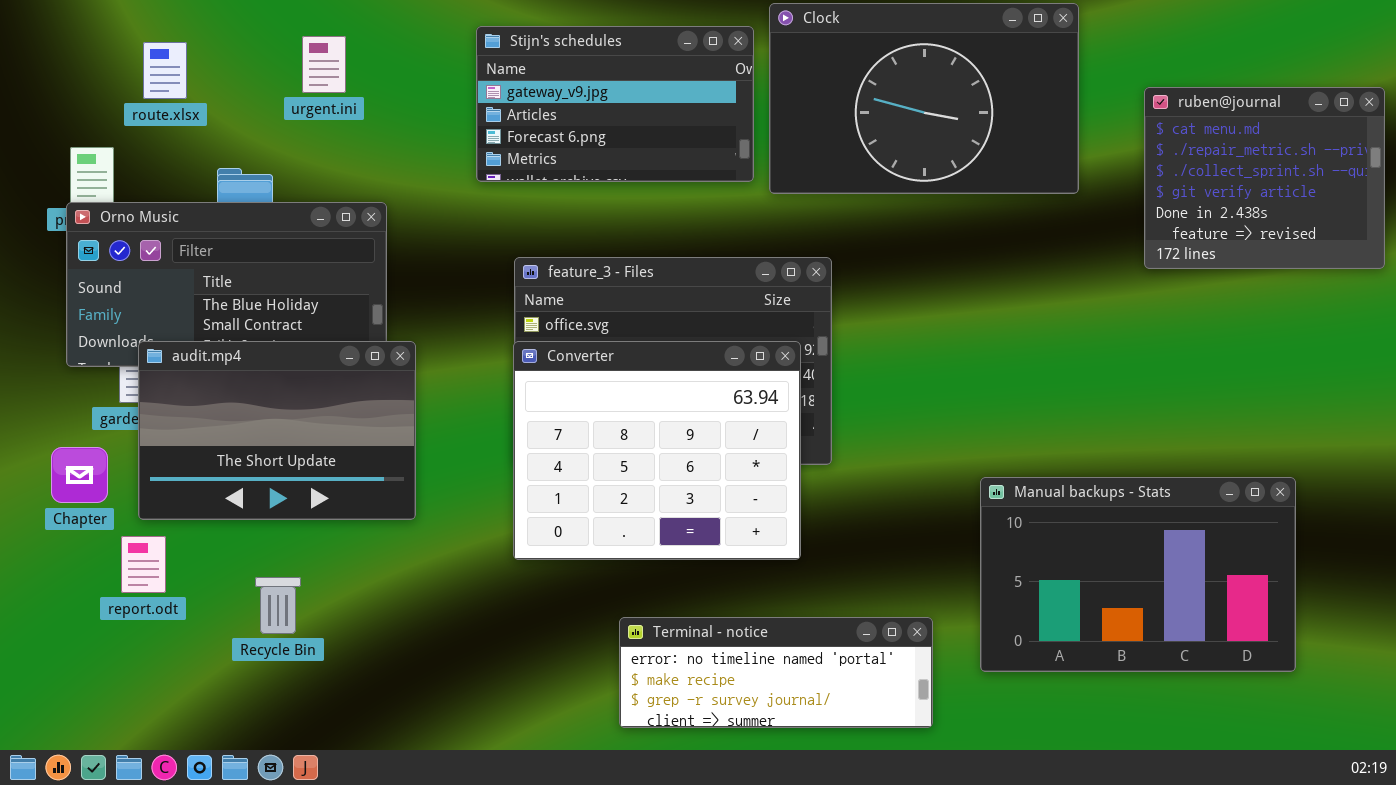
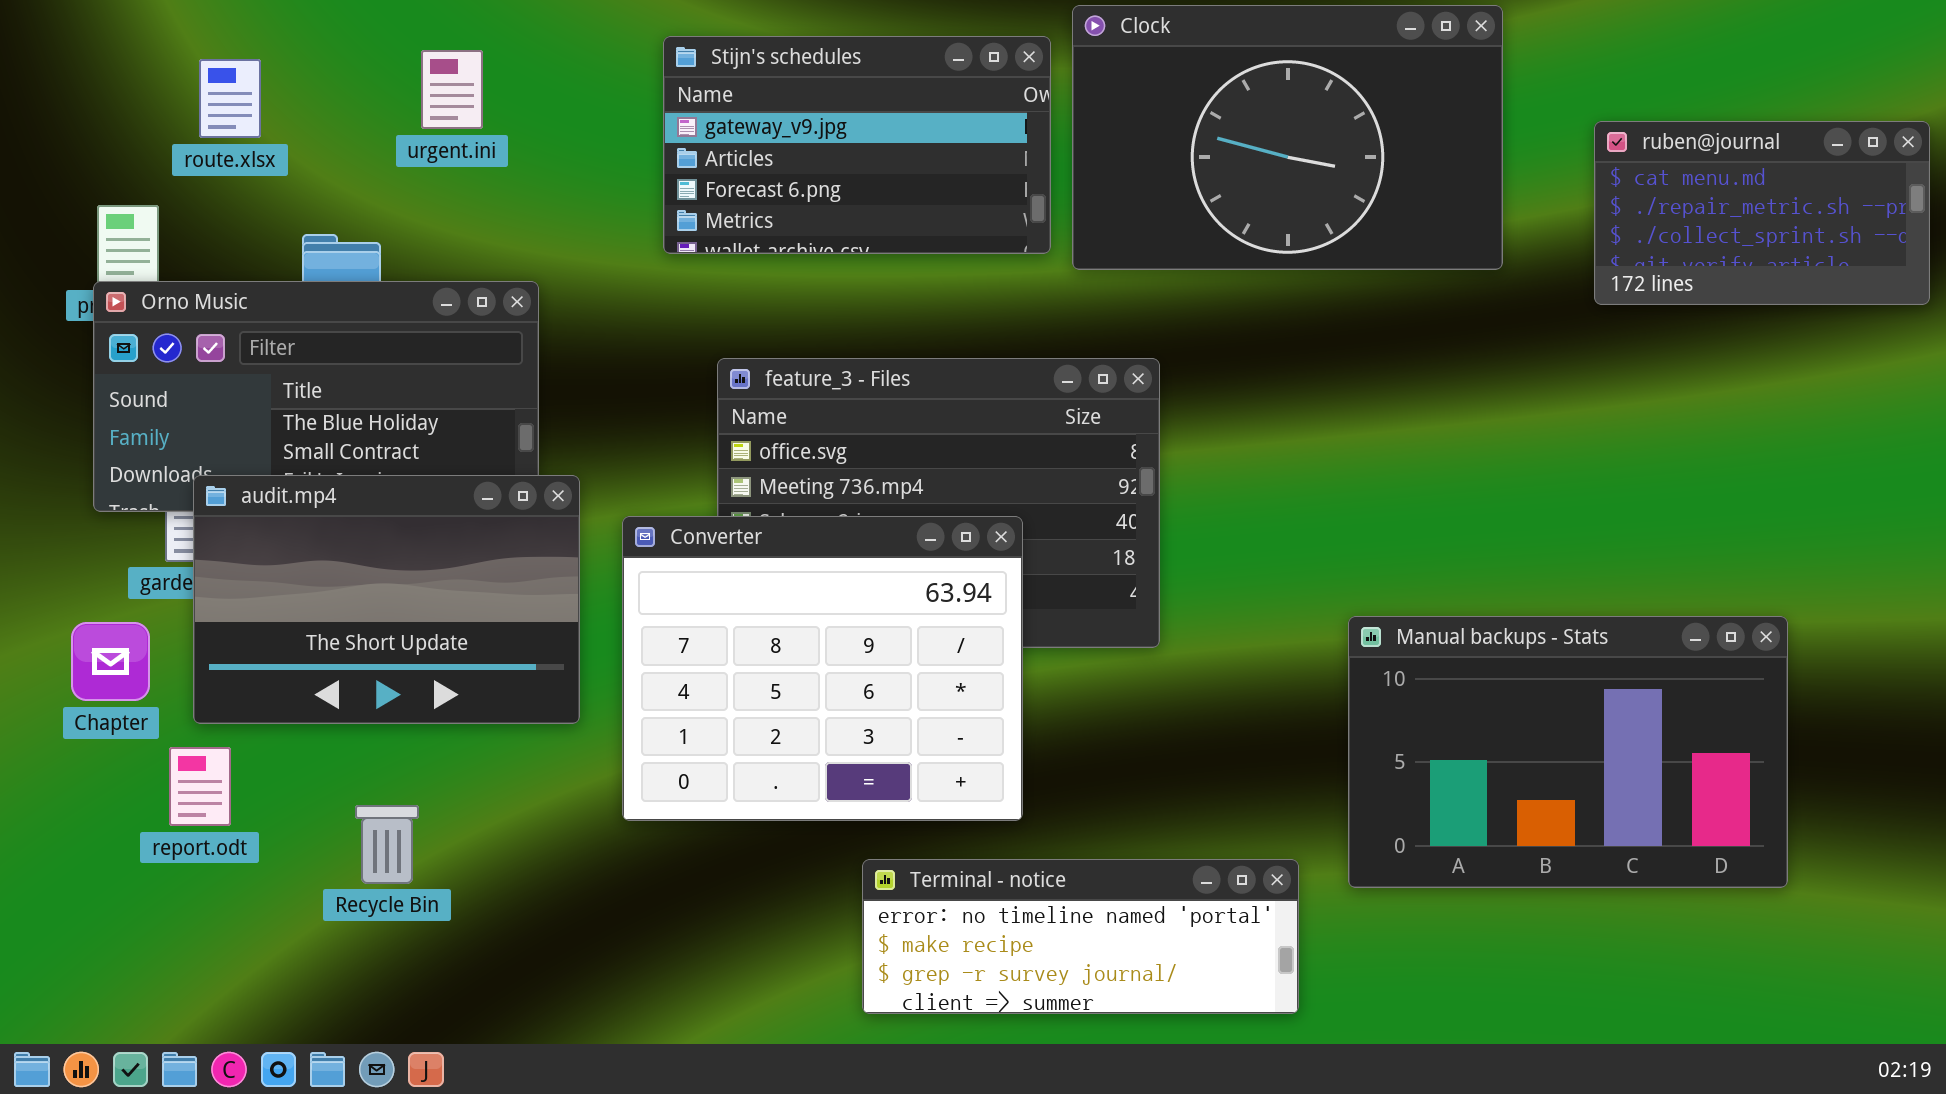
ruben@journal: [1144,87,1385,269] -> [1594,121,1930,305], resized
Converter: [513,341,801,560] -> [622,516,1023,821], moved
Manual backups - Stats: [980,477,1296,672] -> [1348,616,1788,888], moved

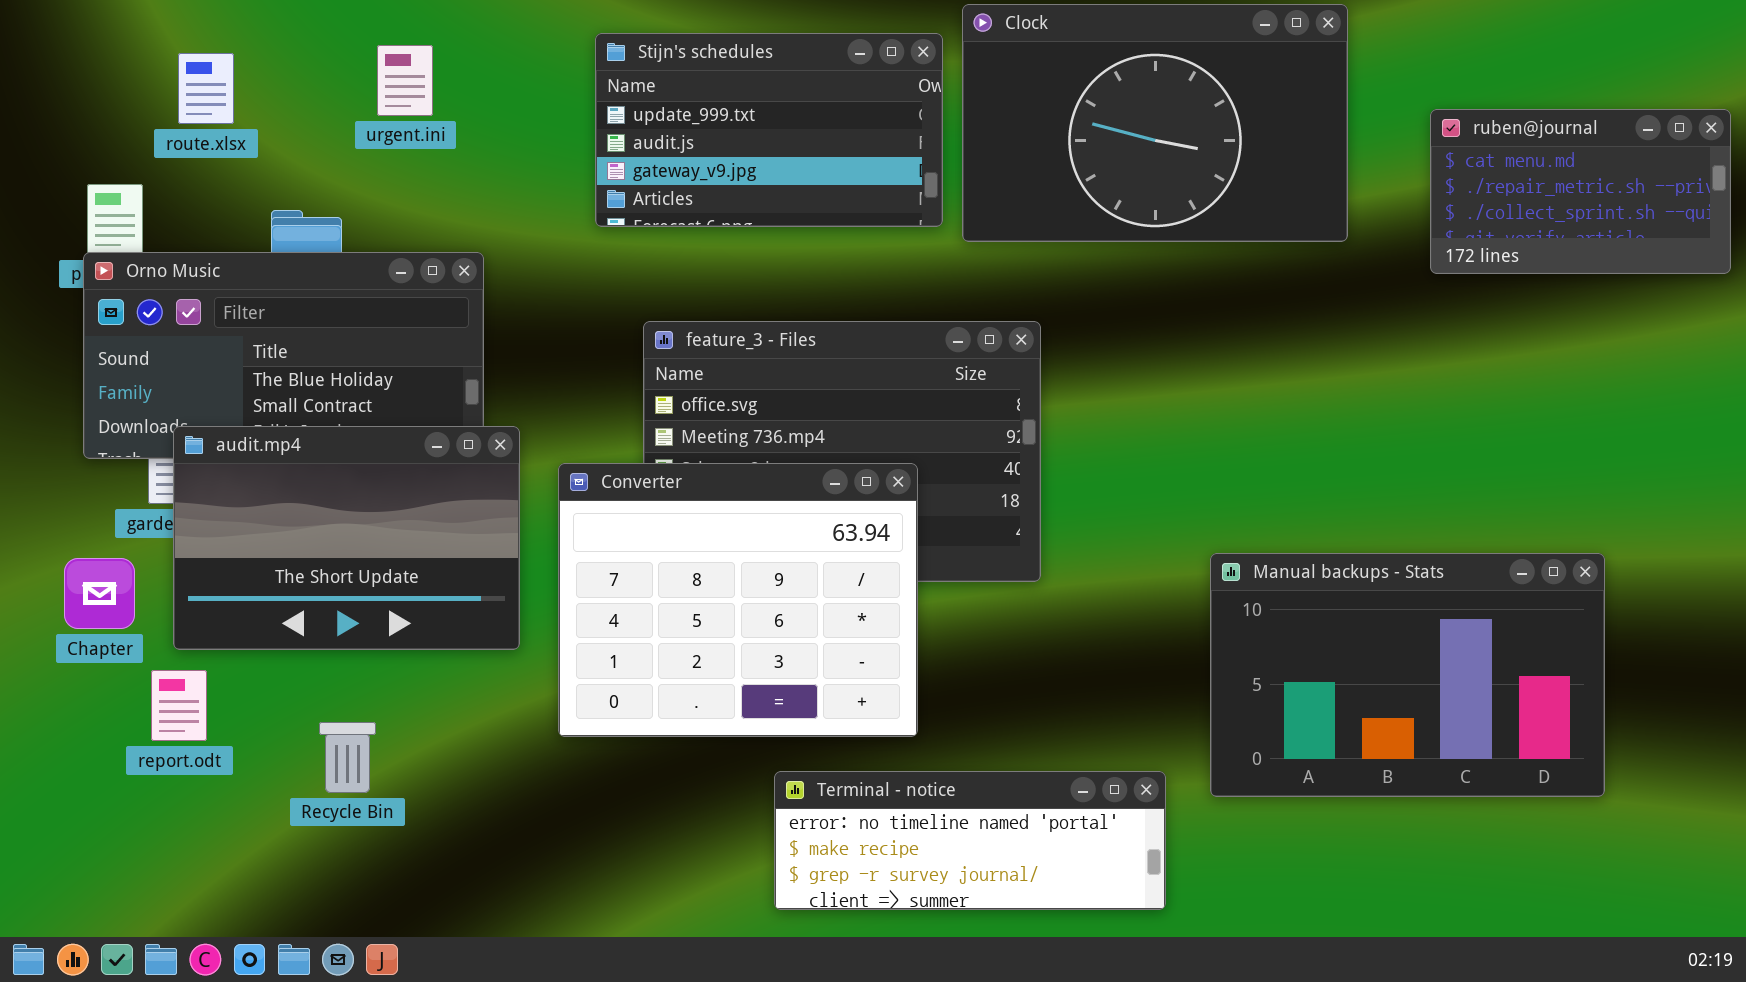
Stijn's schedules: [663,36,1051,254] -> [595,33,943,227], scrolled up 2 rows

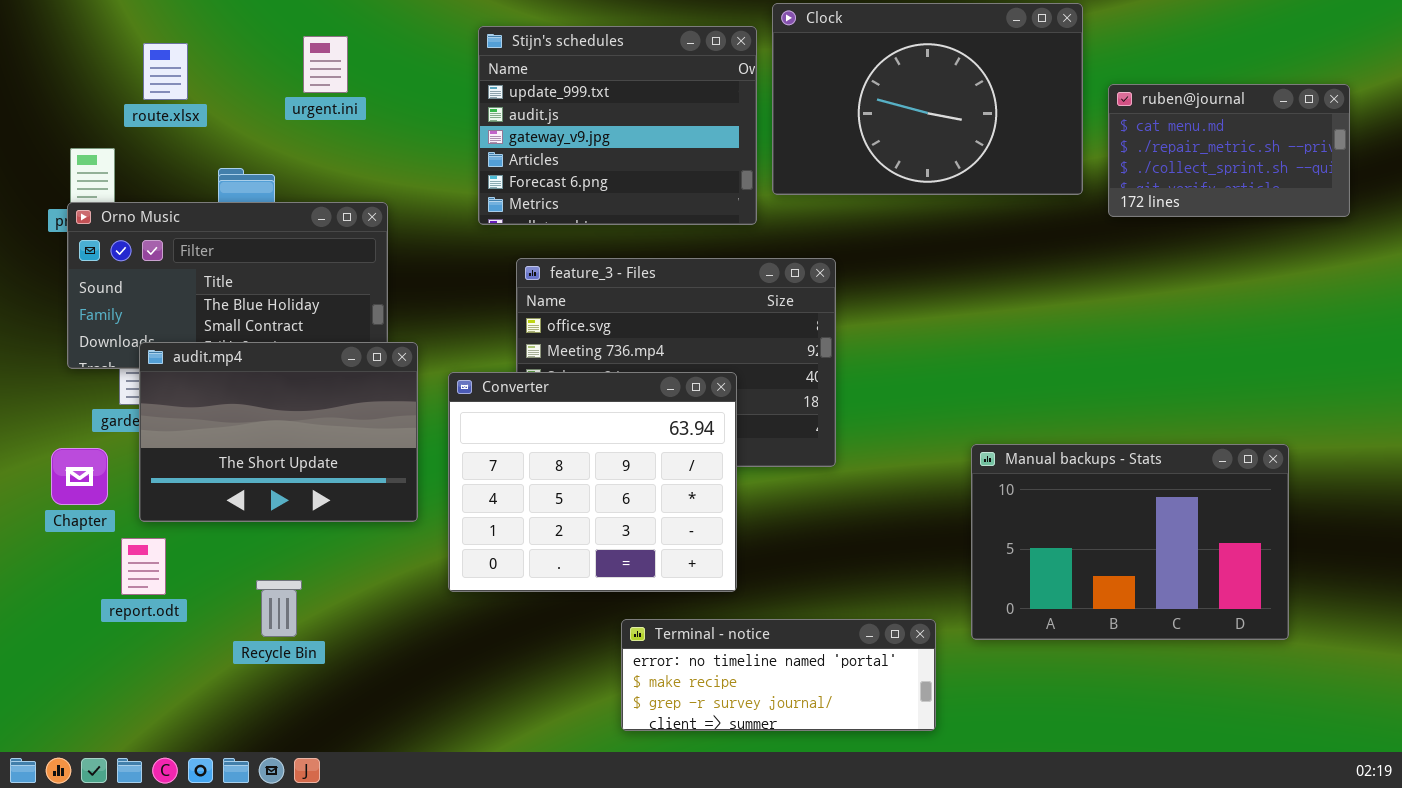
Stijn's schedules: [595,33,943,227] -> [478,26,757,225], resized
ruben@journal: [1430,109,1731,274] -> [1108,84,1350,217], moved

